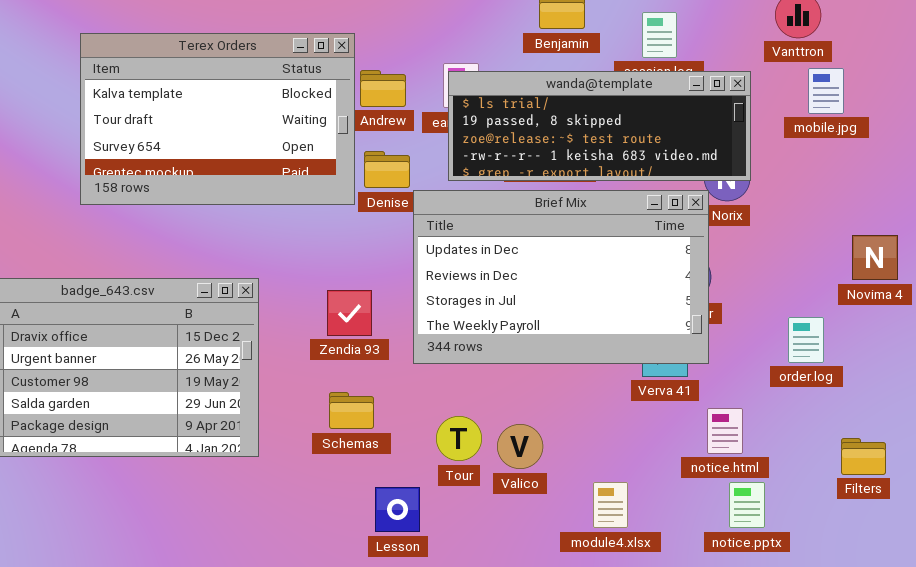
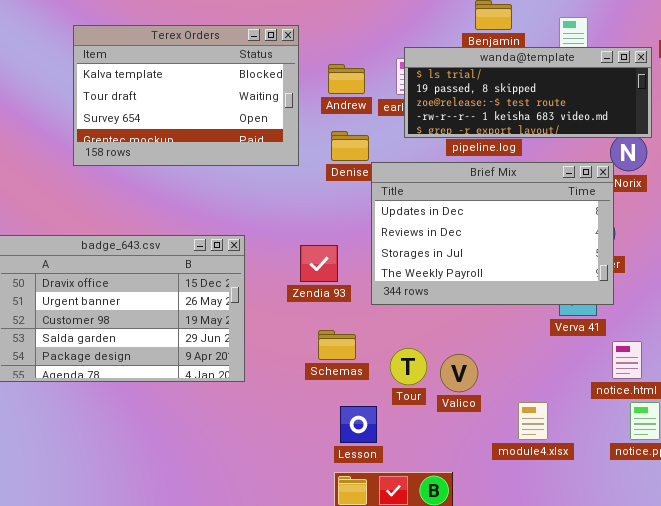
Terex Orders: [80,33,355,205] -> [73,25,299,166], moved
wanda@template: [448,71,751,181] -> [404,47,652,138], moved
Schemas: [329,392,374,429] -> [318,330,356,360], moved

